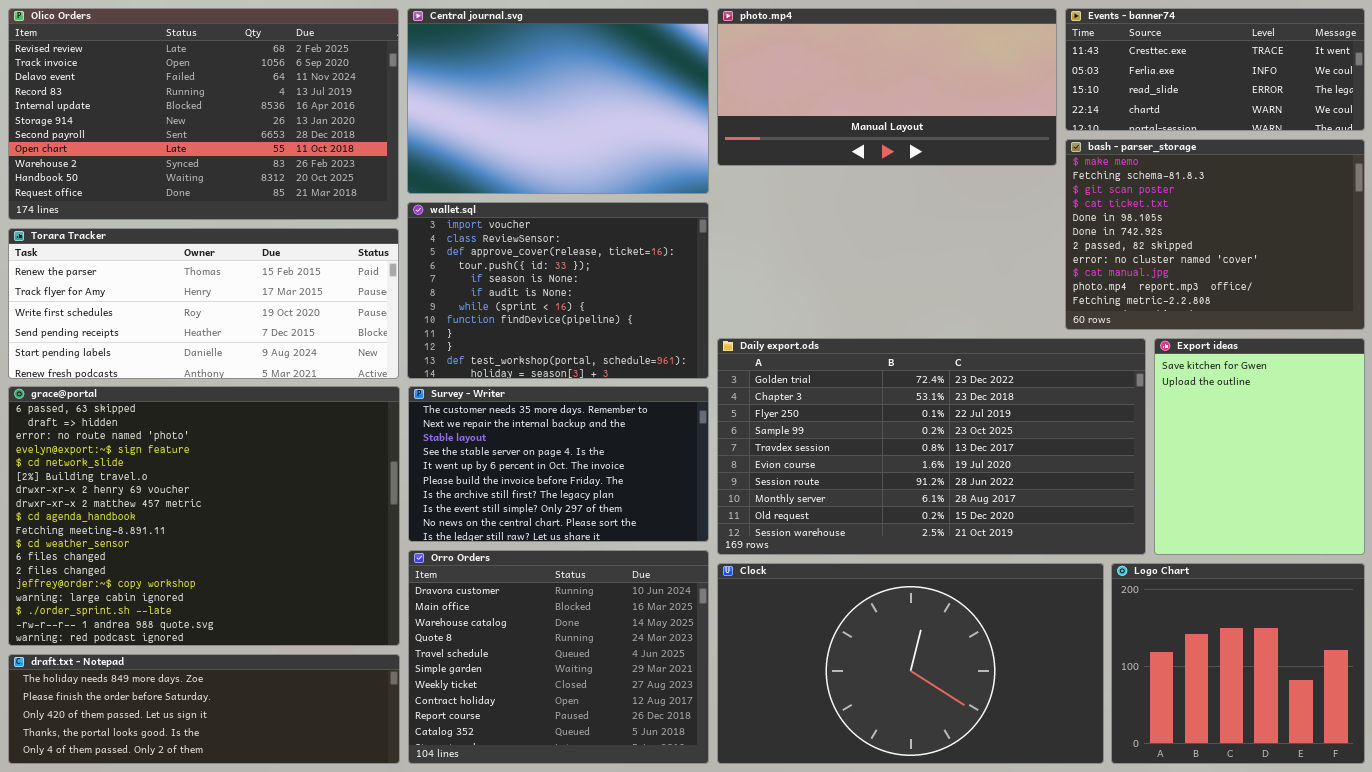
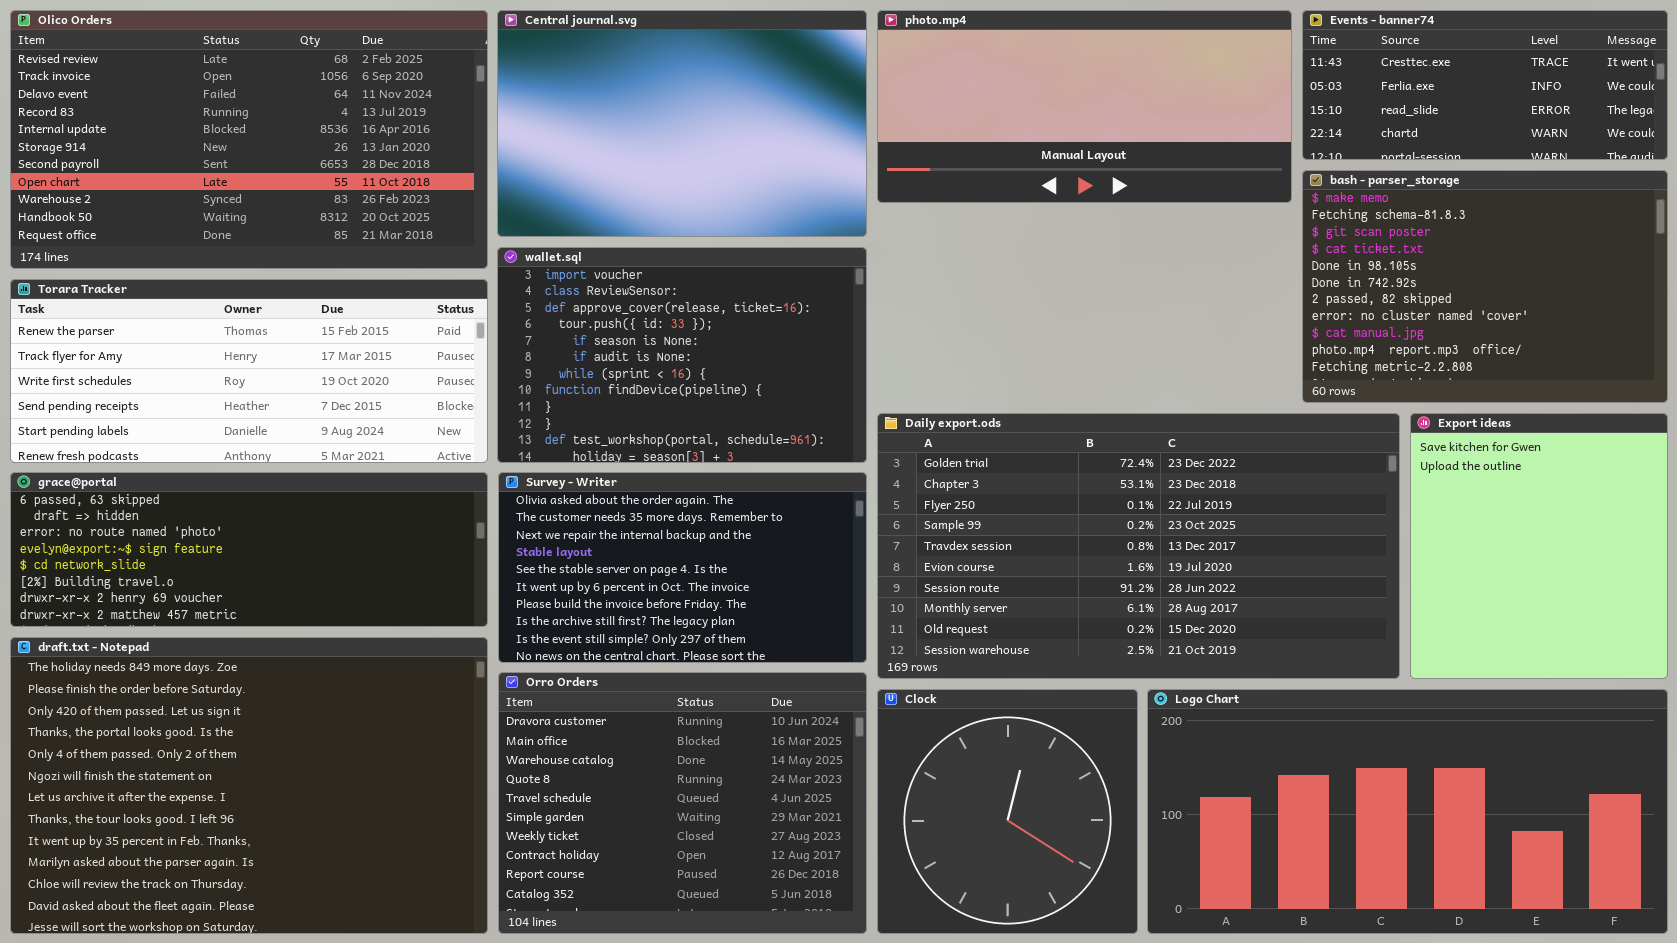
grace@portal: [8,386,400,646] -> [10,472,488,627], resized
Survey - Writer: [408,386,709,542] -> [498,472,867,663], scrolled up 1 row
Clock: [717,563,1104,764] -> [877,689,1138,934], resized
Logo Chart: [1111,563,1365,764] -> [1147,689,1668,934], resized
draft.txt - Notepad: [8,654,400,764] -> [10,637,488,934], resized

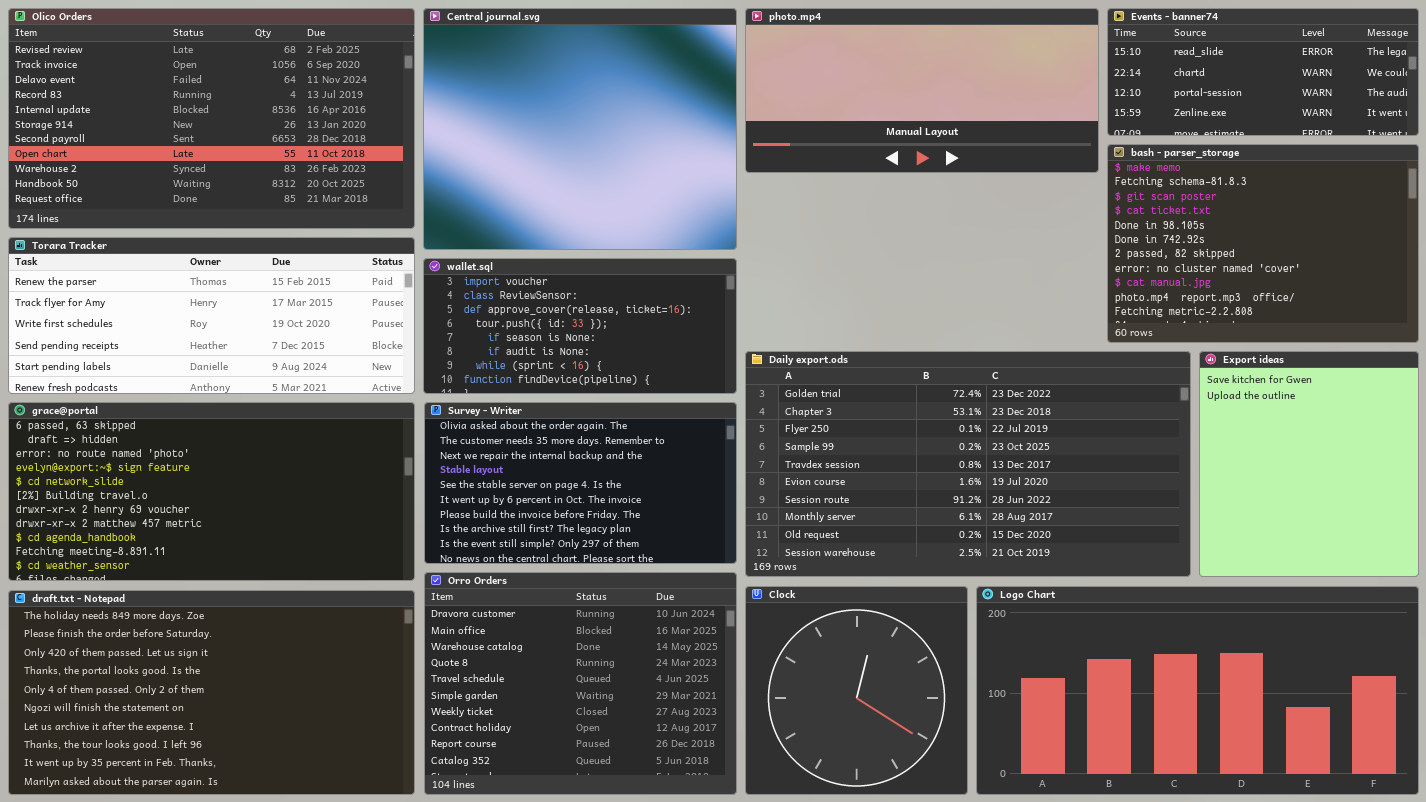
Central journal.svg: [497,10,867,237] -> [423,8,737,250], resized
Events - banner74: [1302,10,1668,160] -> [1107,8,1419,136], scrolled down 2 rows
wallet.sql: [497,247,867,463] -> [423,258,737,394], resized
grace@portal: [10,472,488,627] -> [8,402,415,581], resized
draft.txt - Notepad: [10,637,488,934] -> [8,590,415,795], resized

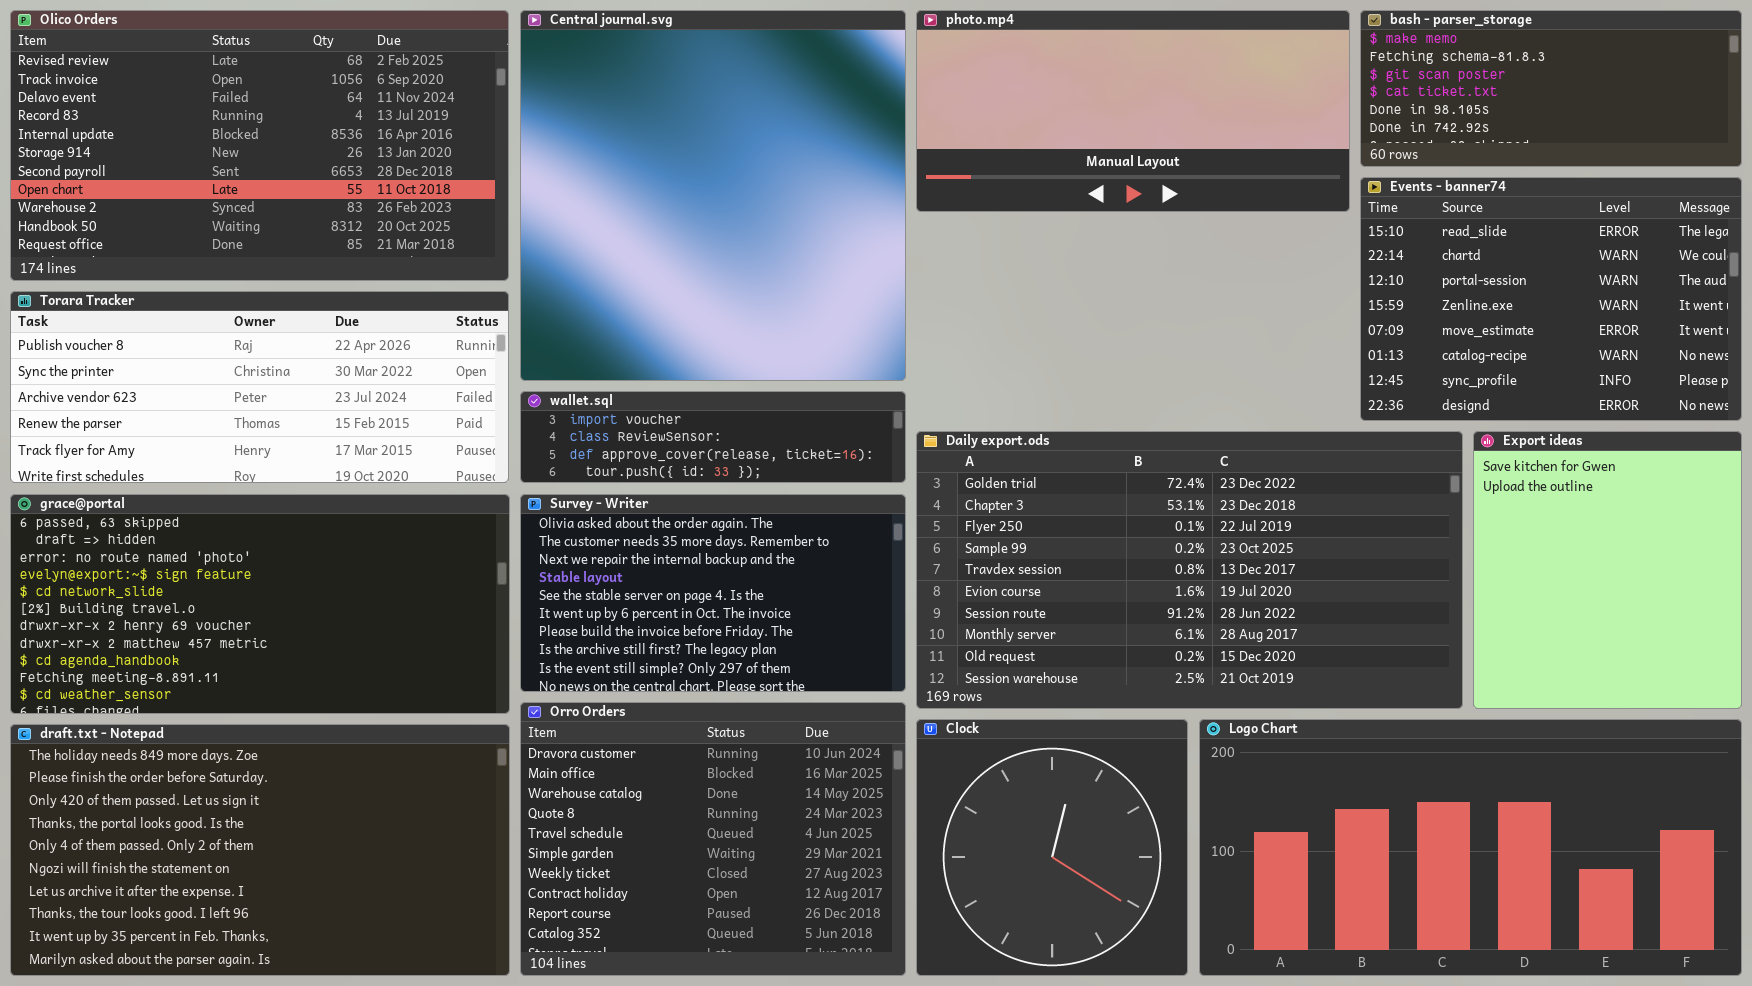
Central journal.svg: [423,8,737,250] -> [520,10,906,381], resized
Events - banner74: [1107,8,1419,136] -> [1360,177,1742,421], moved, resized
bash - parser_storage: [1107,144,1419,343] -> [1360,10,1742,167], moved, resized
Torara Tracker: [8,237,415,394] -> [10,291,509,483], scrolled up 3 rows
wallet.sql: [423,258,737,394] -> [520,391,906,483], resized

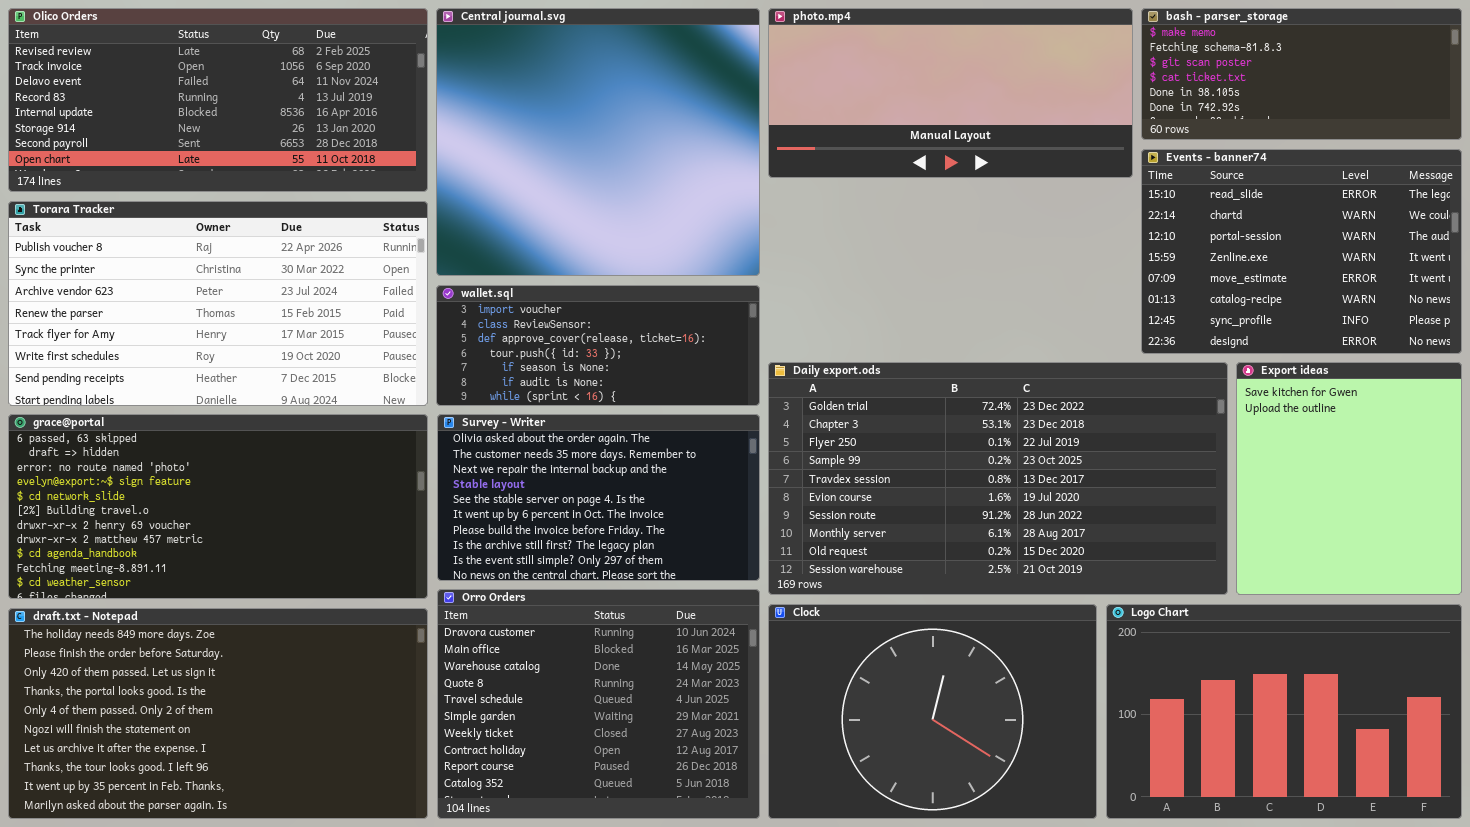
Olico Orders: [10,10,509,281] -> [8,8,428,192], resized
Central journal.svg: [520,10,906,381] -> [436,8,760,276], resized
Torara Tracker: [10,291,509,483] -> [8,201,428,406], resized
wallet.sql: [520,391,906,483] -> [436,285,760,406], resized
Clock: [916,719,1188,976] -> [768,604,1097,819], resized
Logo Chart: [1199,719,1742,976] -> [1106,604,1462,819], resized

